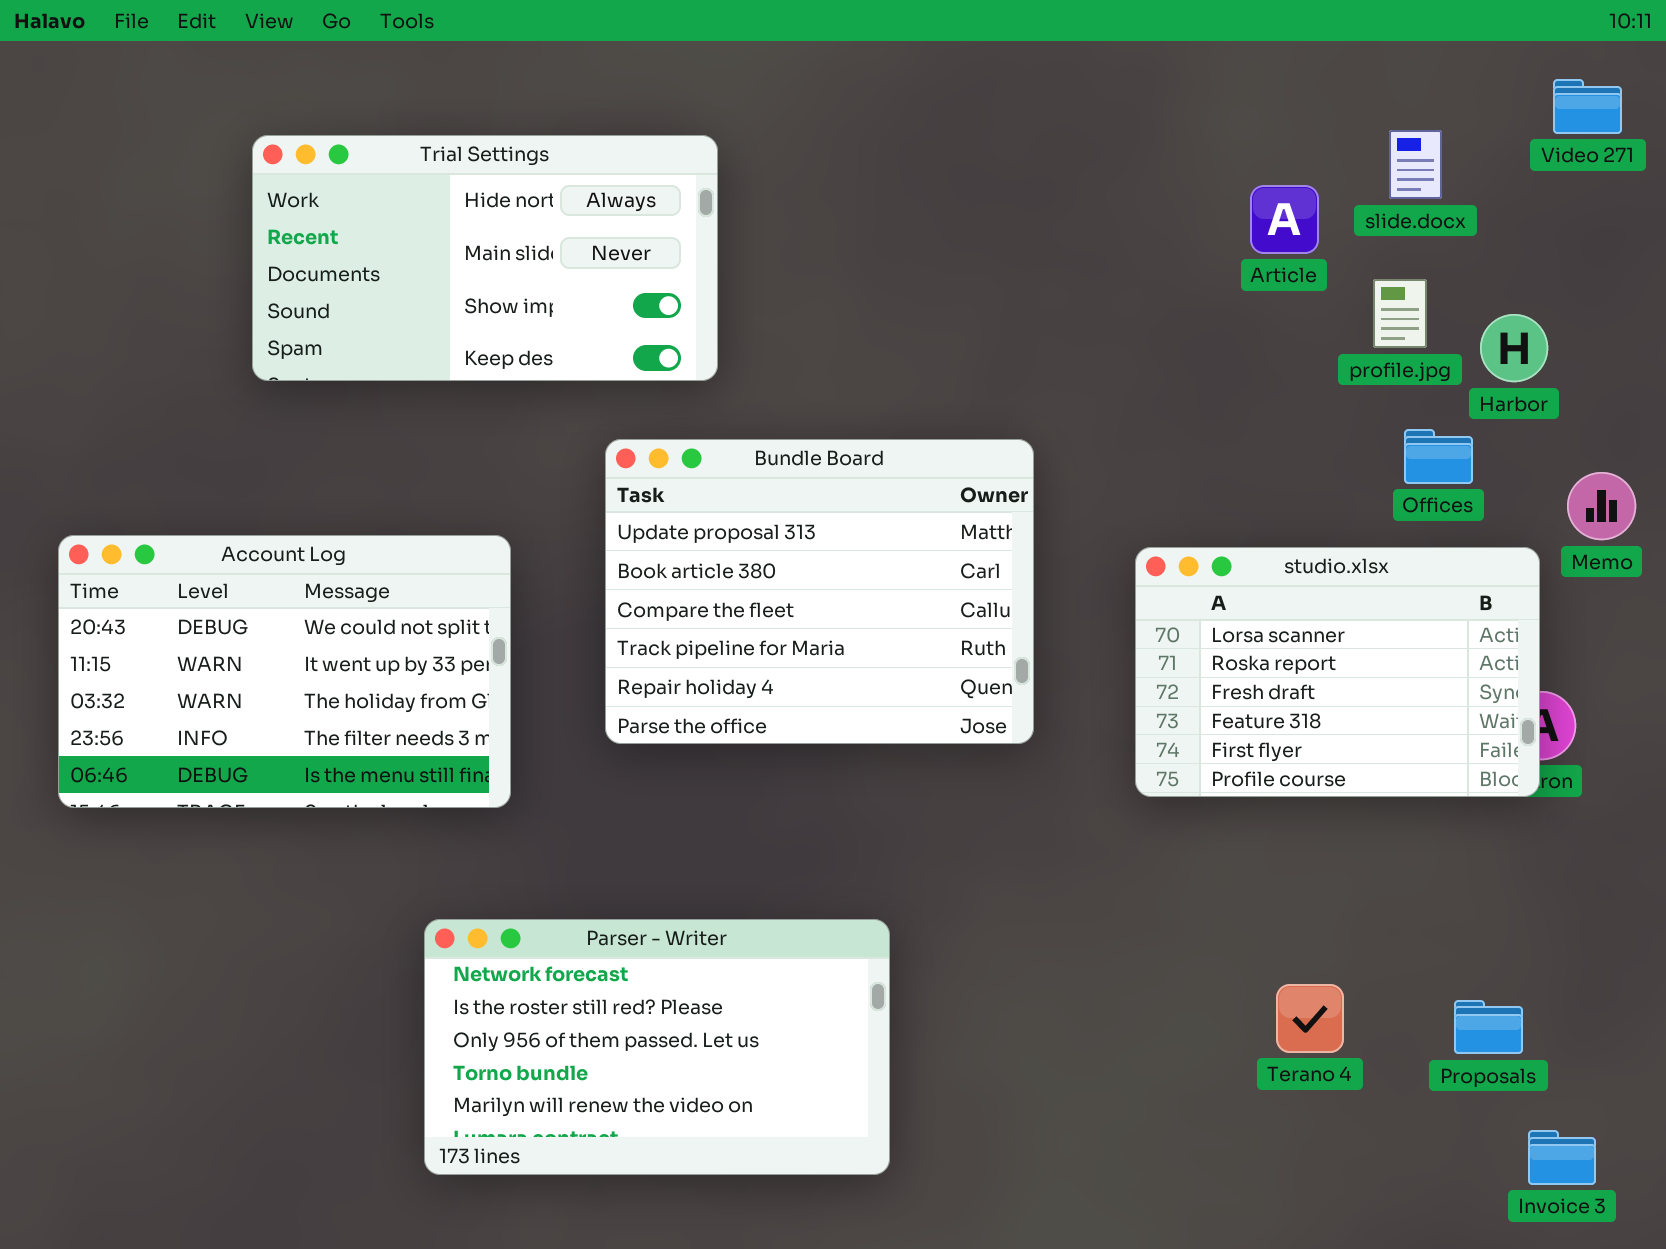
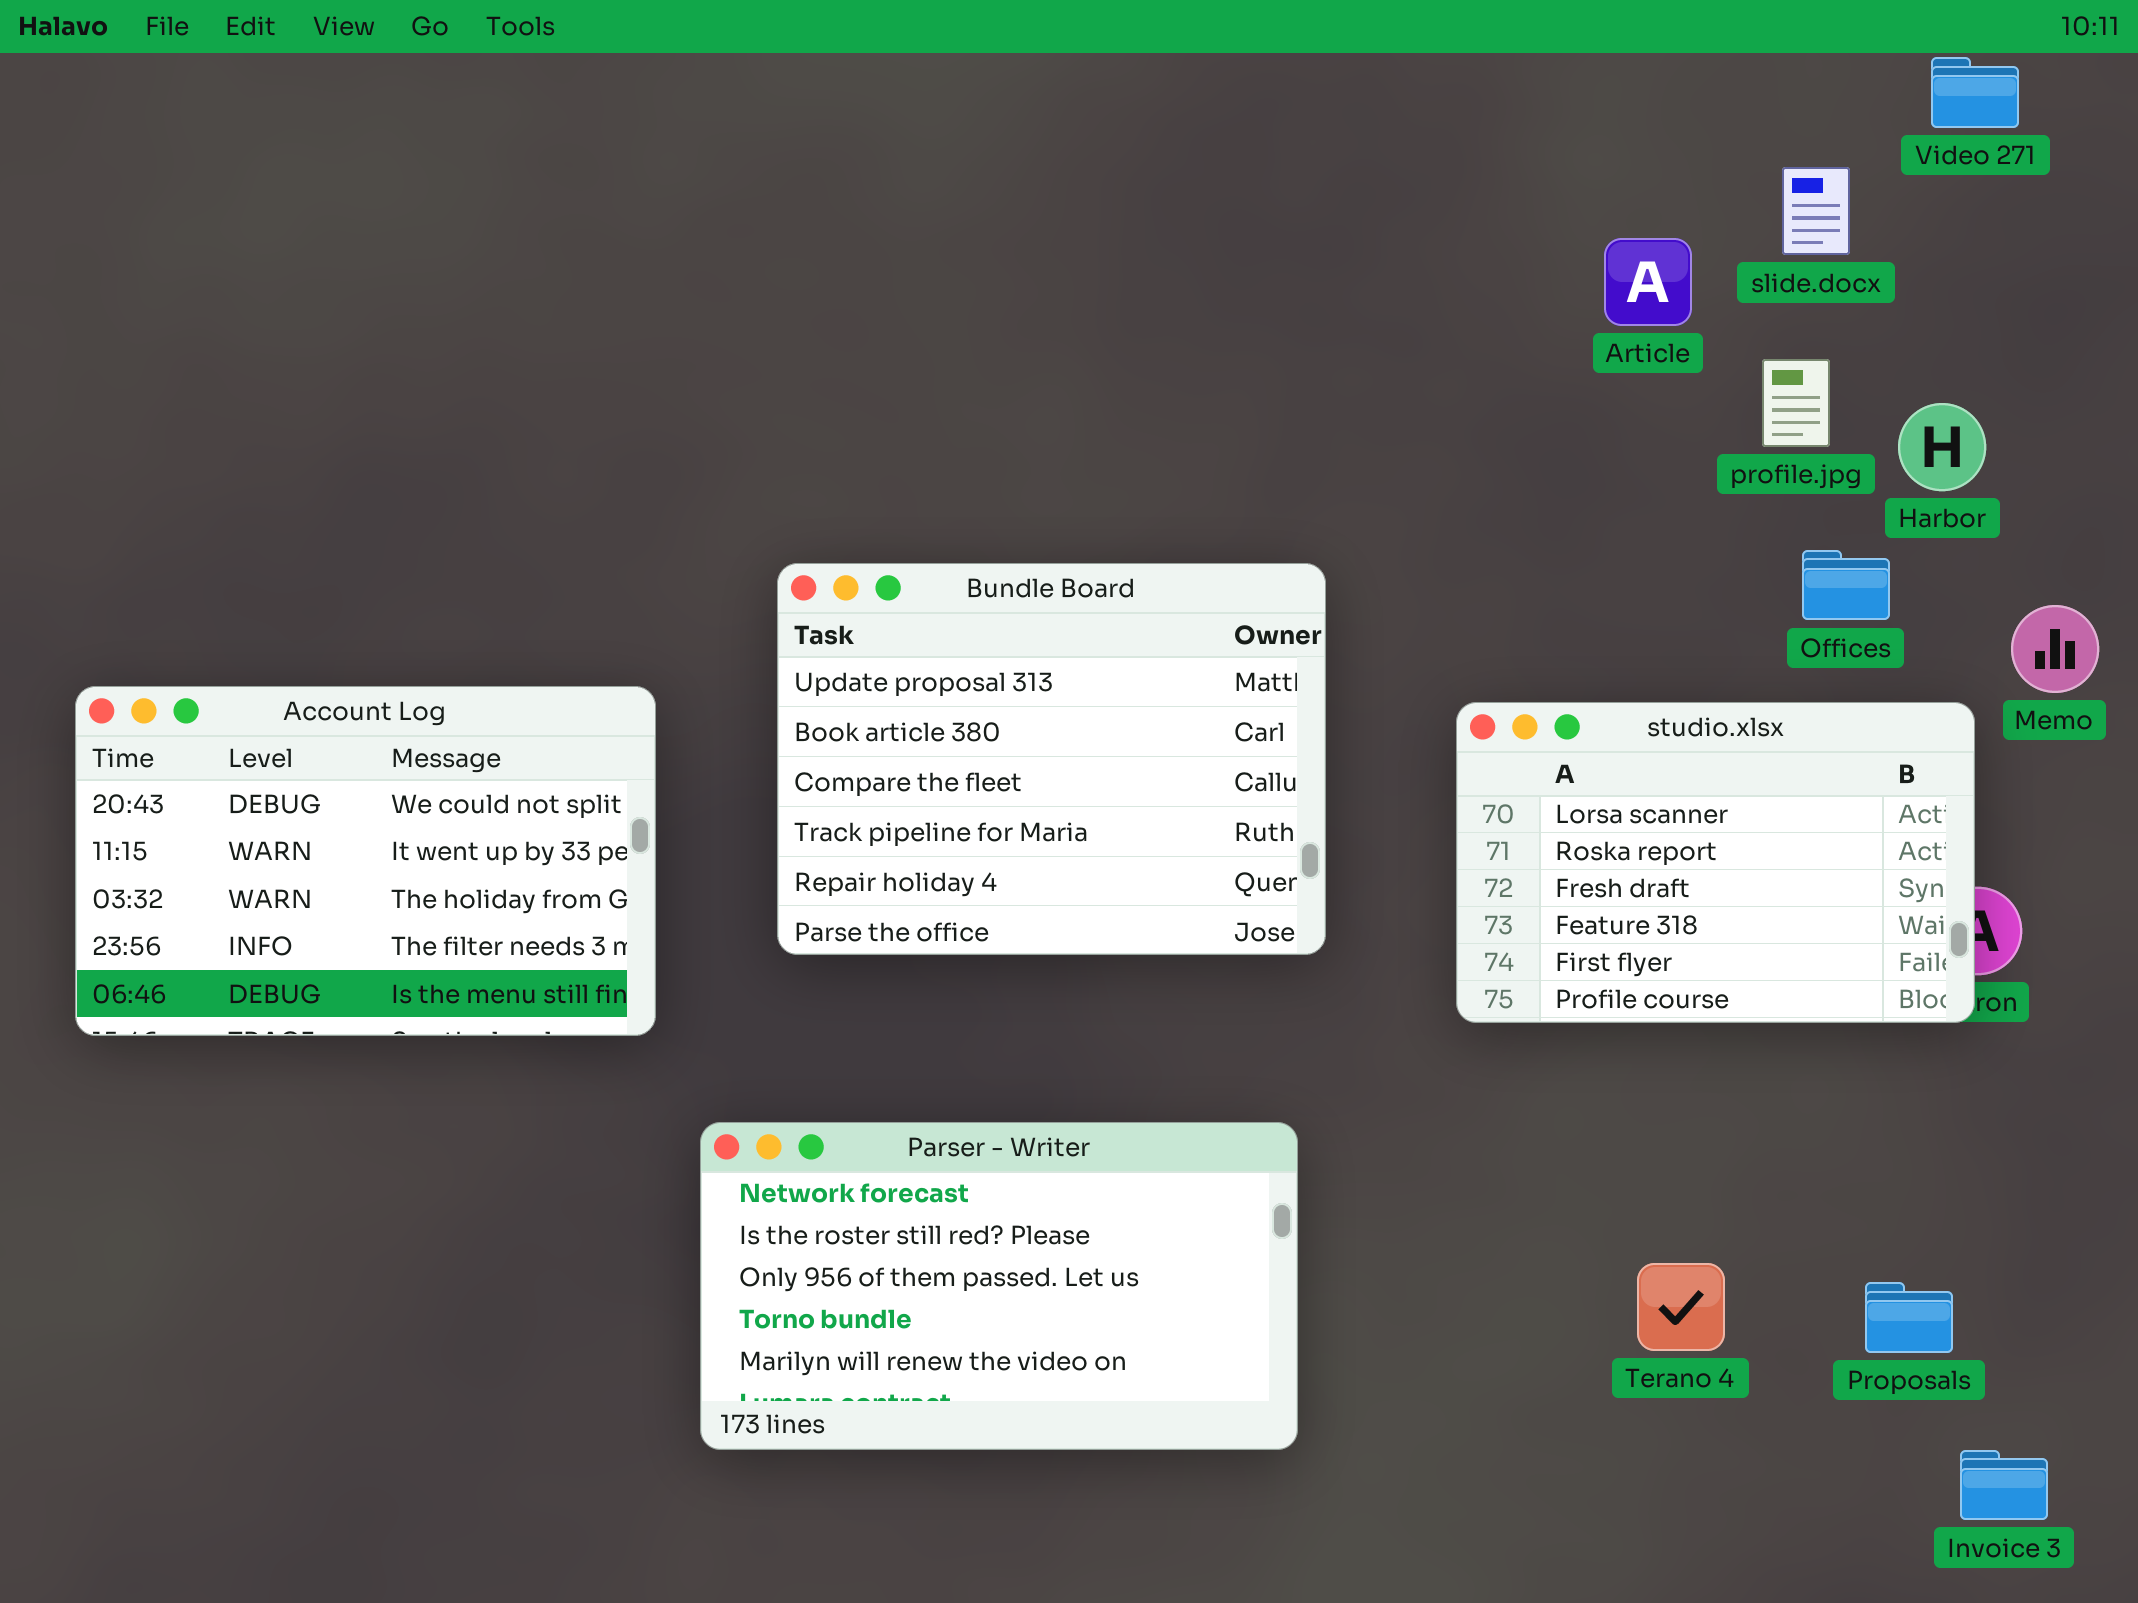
Video 271: [1553,79,1622,134] -> [1931,57,2019,128], moved
Trial Settings: [252,135,718,381] -> none, closed
Parser - Writer: [424,919,890,1175] -> [700,1122,1298,1450], moved

